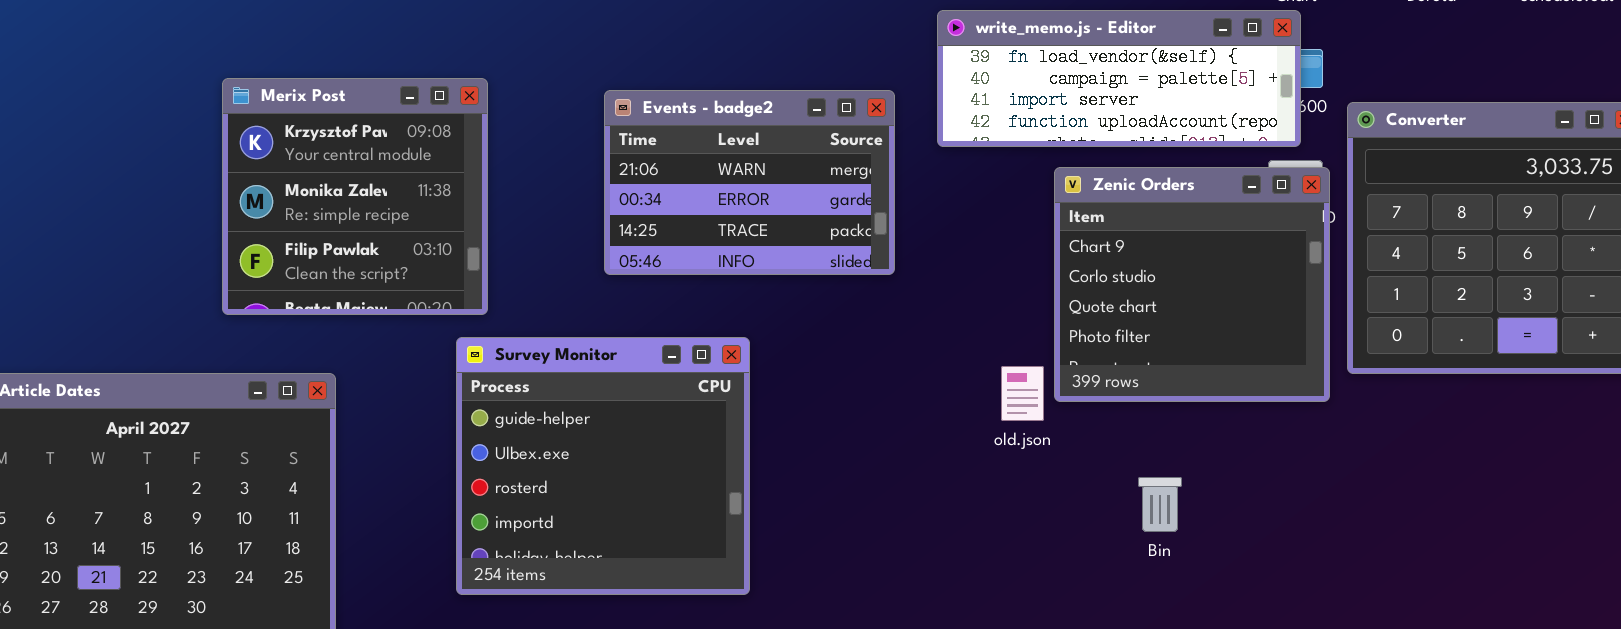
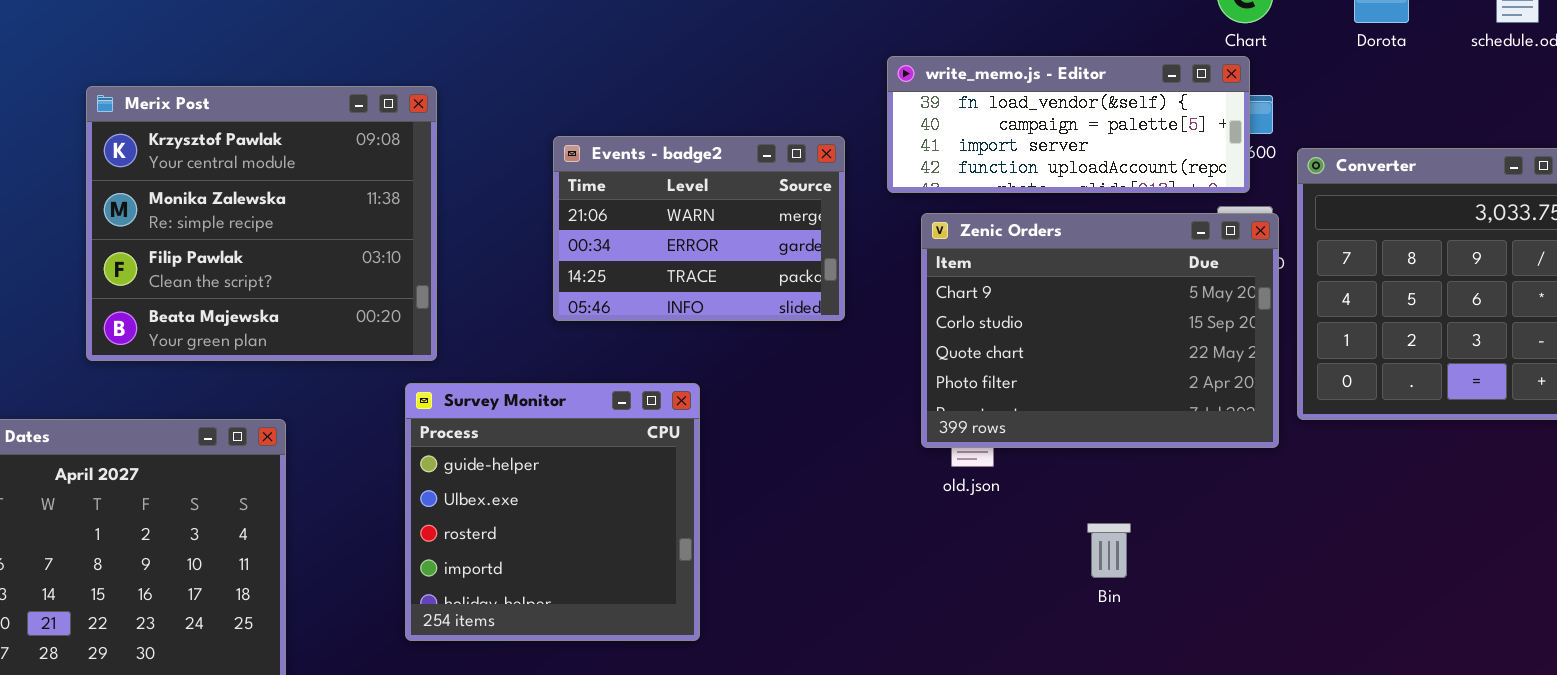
Merix Post: [222,78,488,315] -> [86,86,437,361], resized
Zenic Orders: [1054,167,1330,402] -> [921,213,1279,448], resized

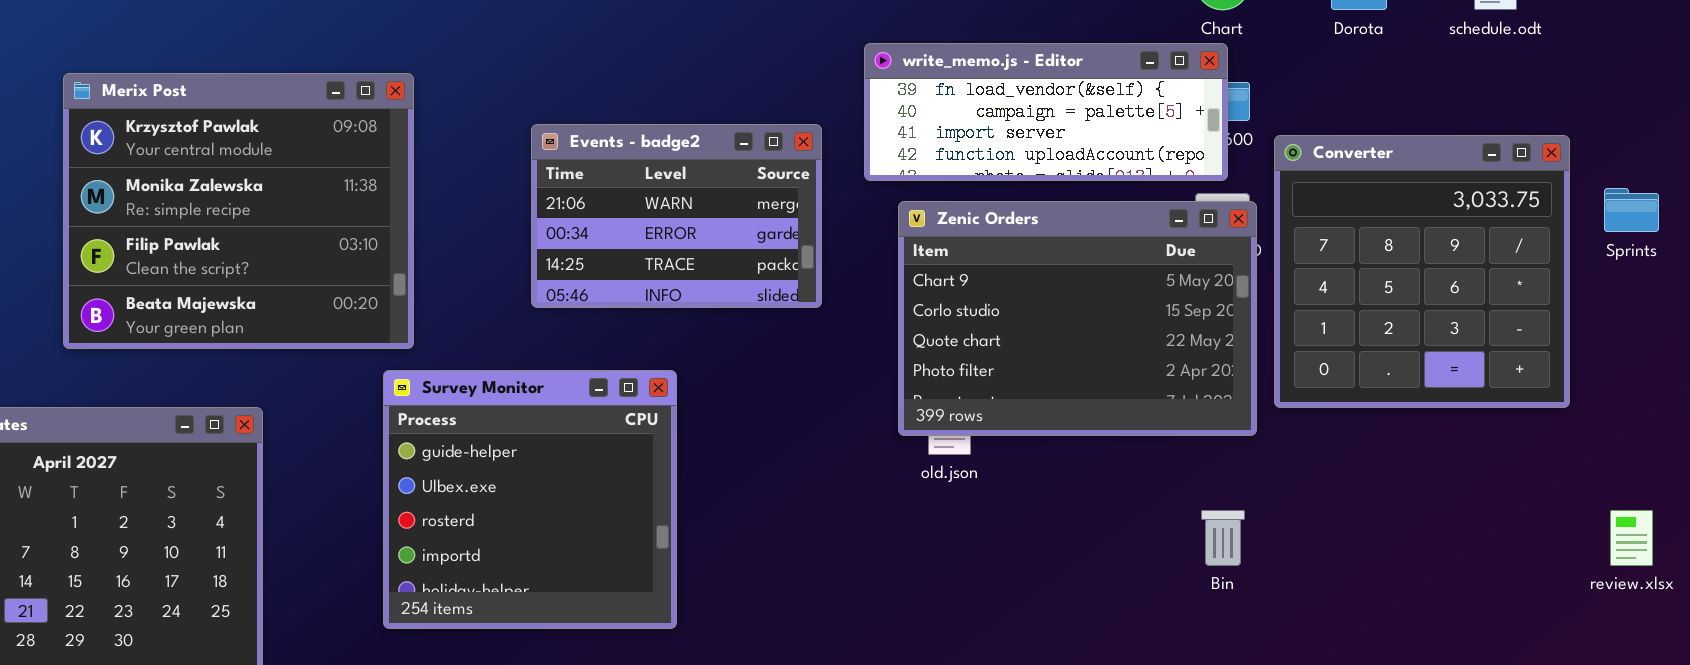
Bin: [1087,523,1131,578] -> [1201,510,1245,566], moved

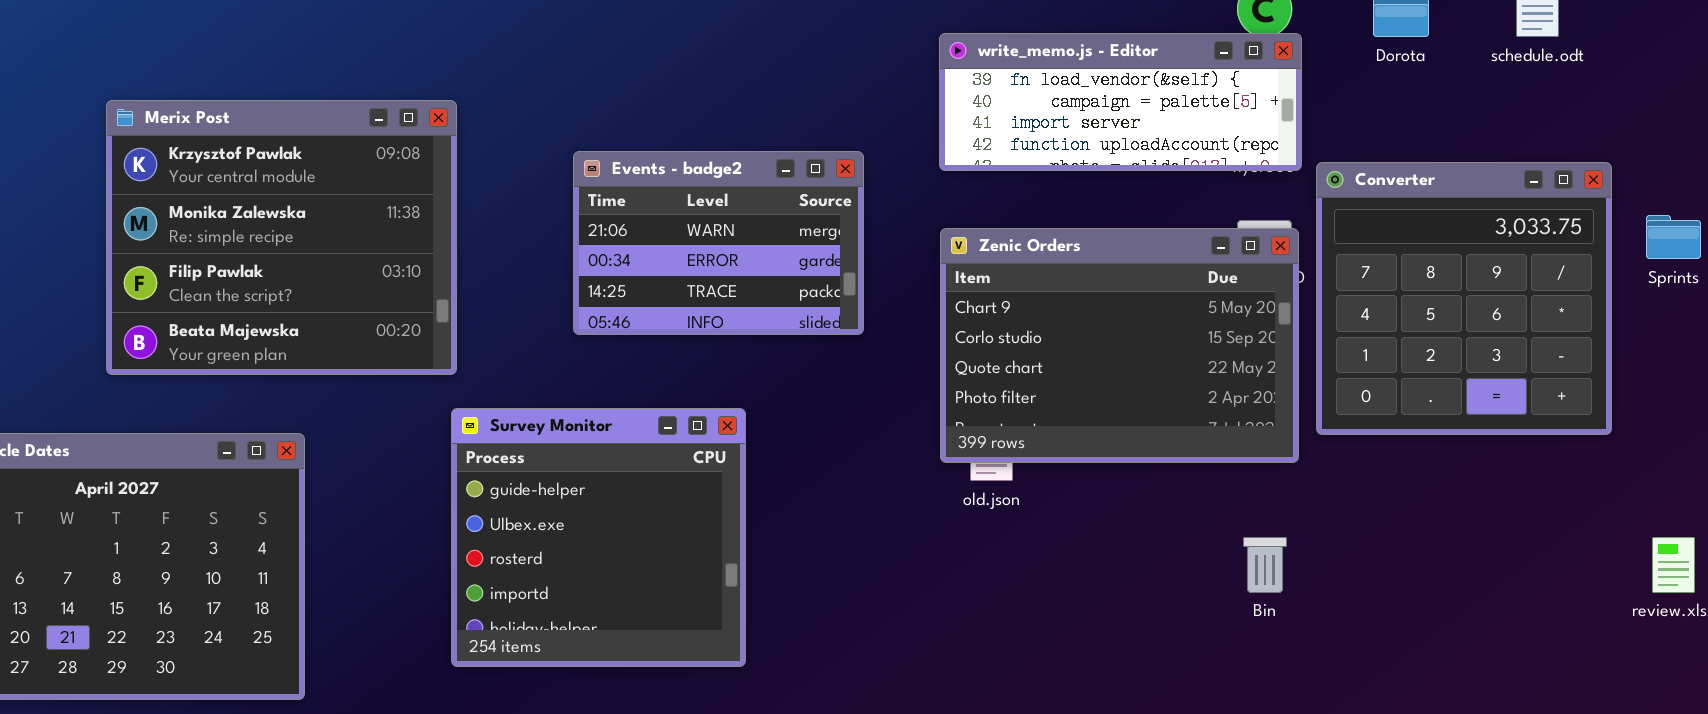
write_memo.js - Editor: [864,43,1228,181] -> [939,33,1302,171], moved
Survey Monitor: [383,370,677,629] -> [451,408,746,667], moved

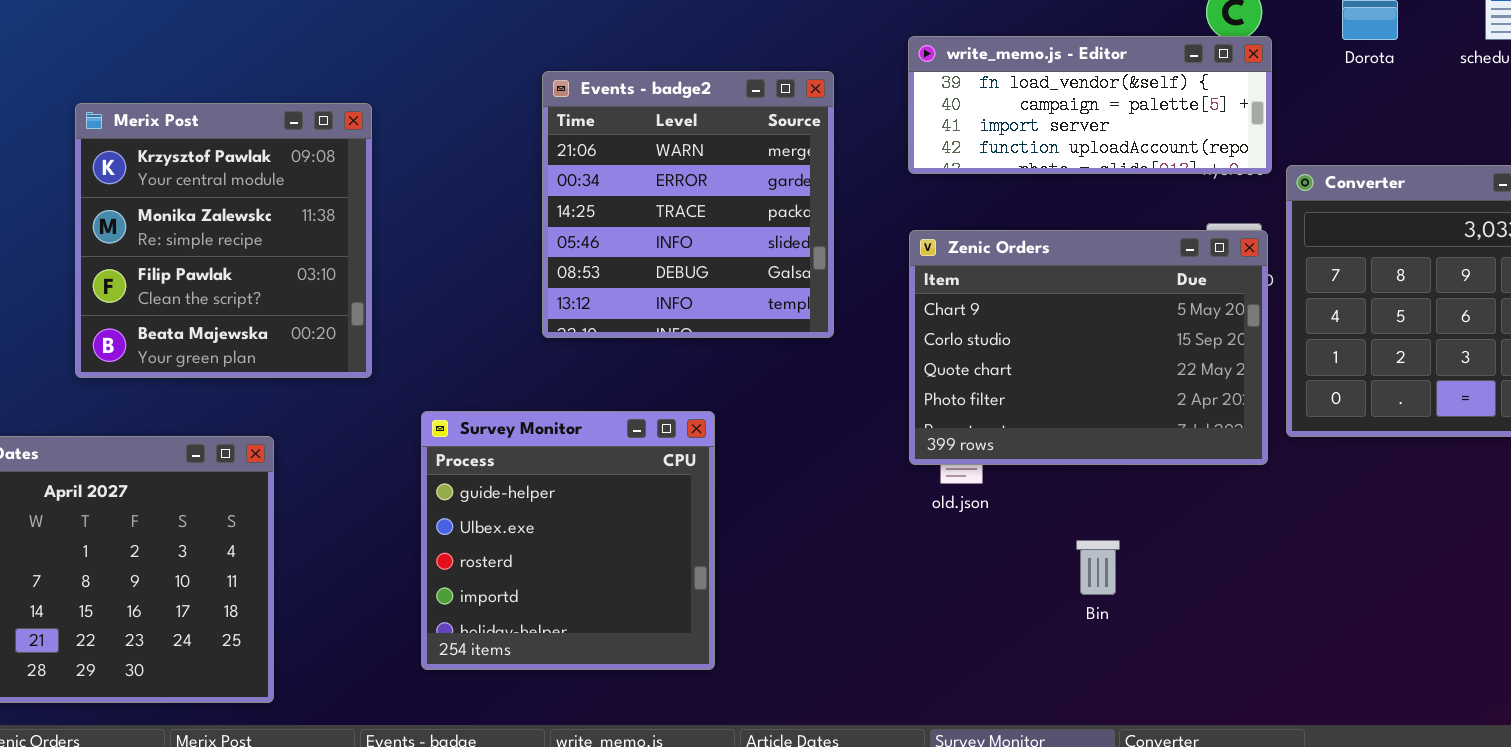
Merix Post: [106,100,457,375] -> [75,103,372,378], resized
Events - badge2: [573,151,864,335] -> [542,71,834,338], resized
Bin: [1243,537,1287,593] -> [1076,540,1120,595], moved

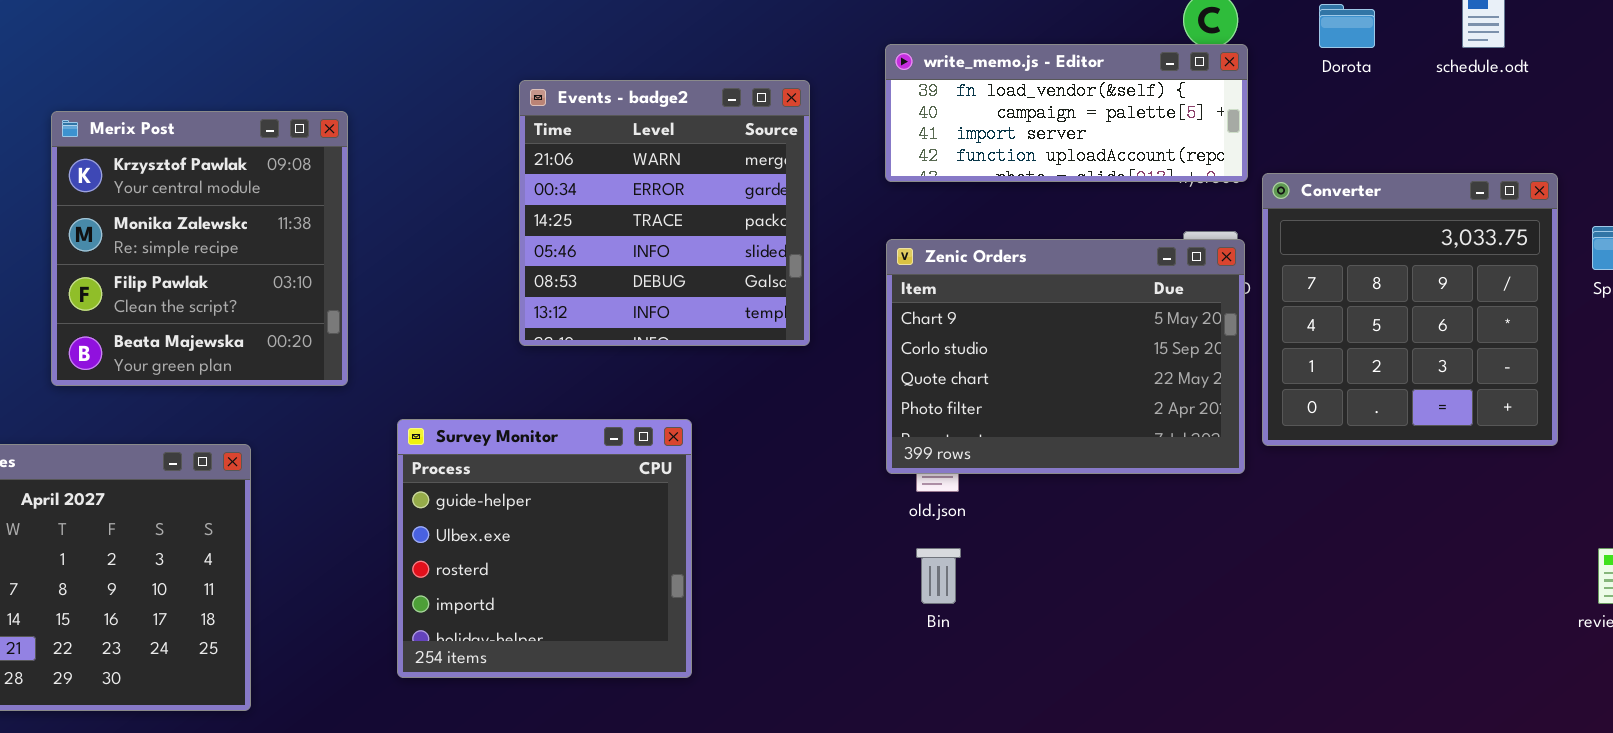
Bin: [1076,540,1120,595] -> [916,548,961,604], moved

